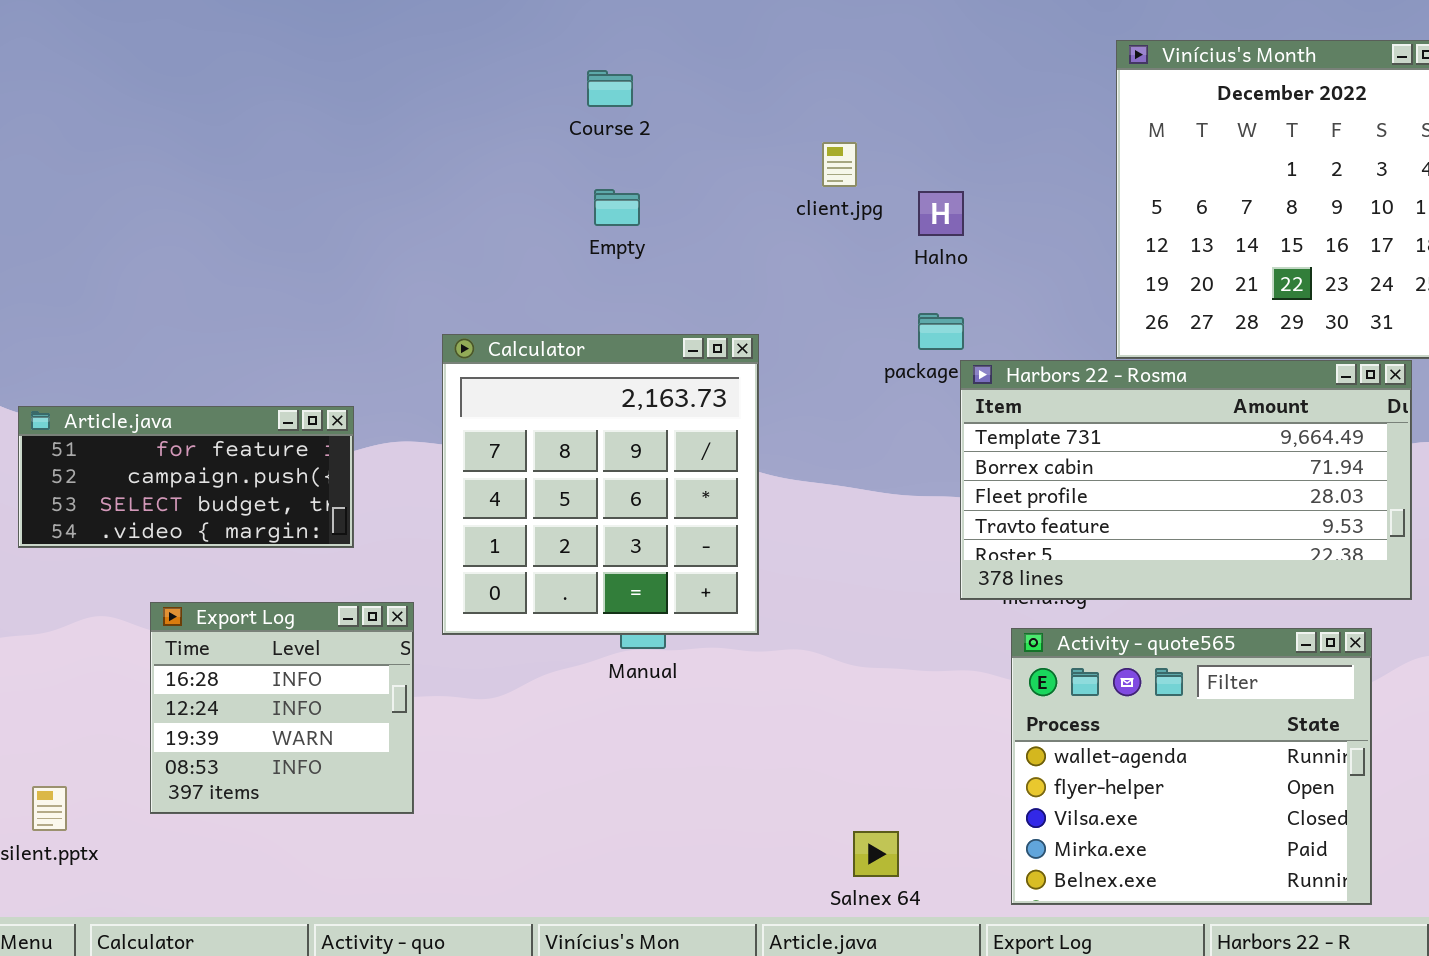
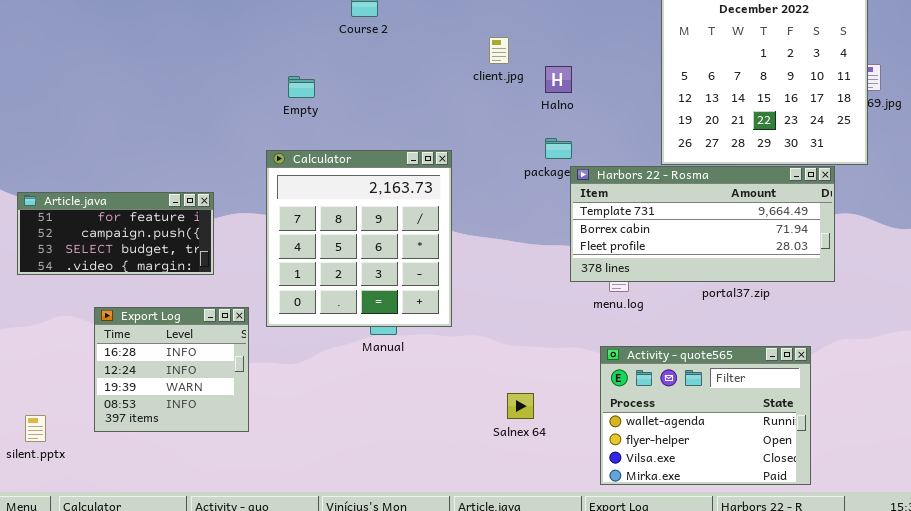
Empty: [594,189,640,226] -> [288,76,315,98], moved
Harbors 22 - Rosma: [960,360,1412,600] -> [570,166,835,282], resized
Activity - quote565: [1011,628,1372,905] -> [600,346,811,485], resized
Salnex 64: [853,831,899,877] -> [507,393,534,419], moved

